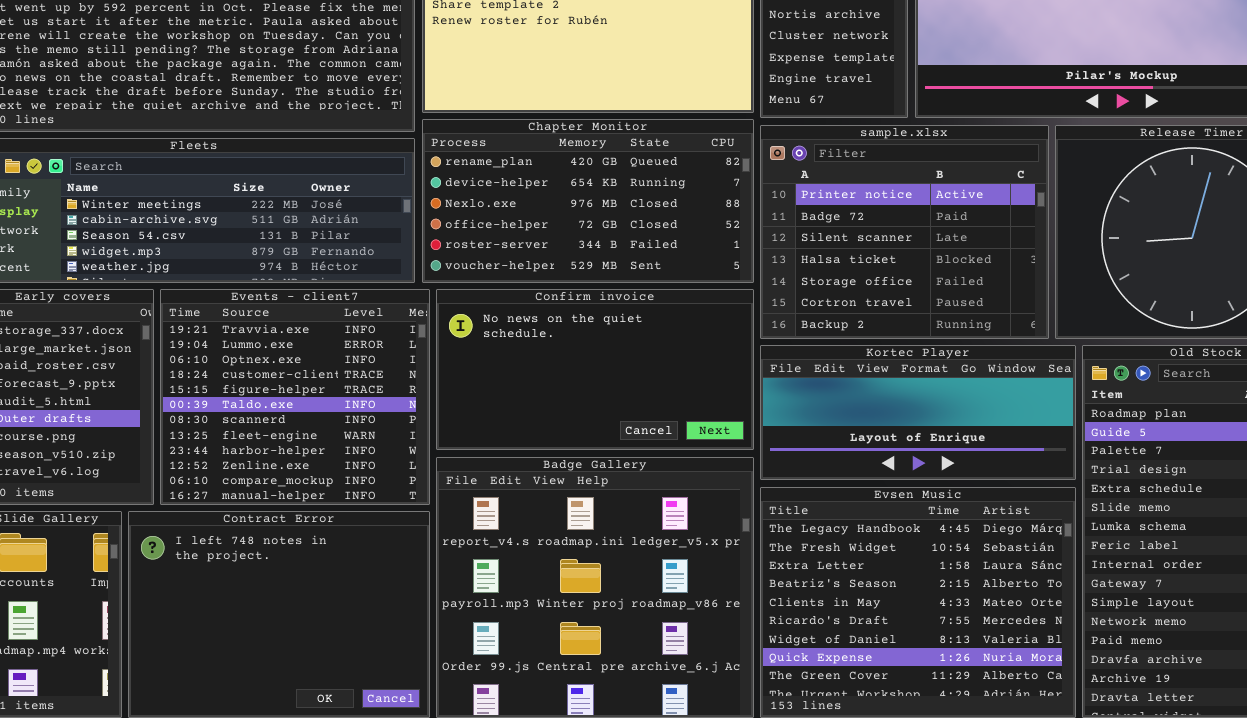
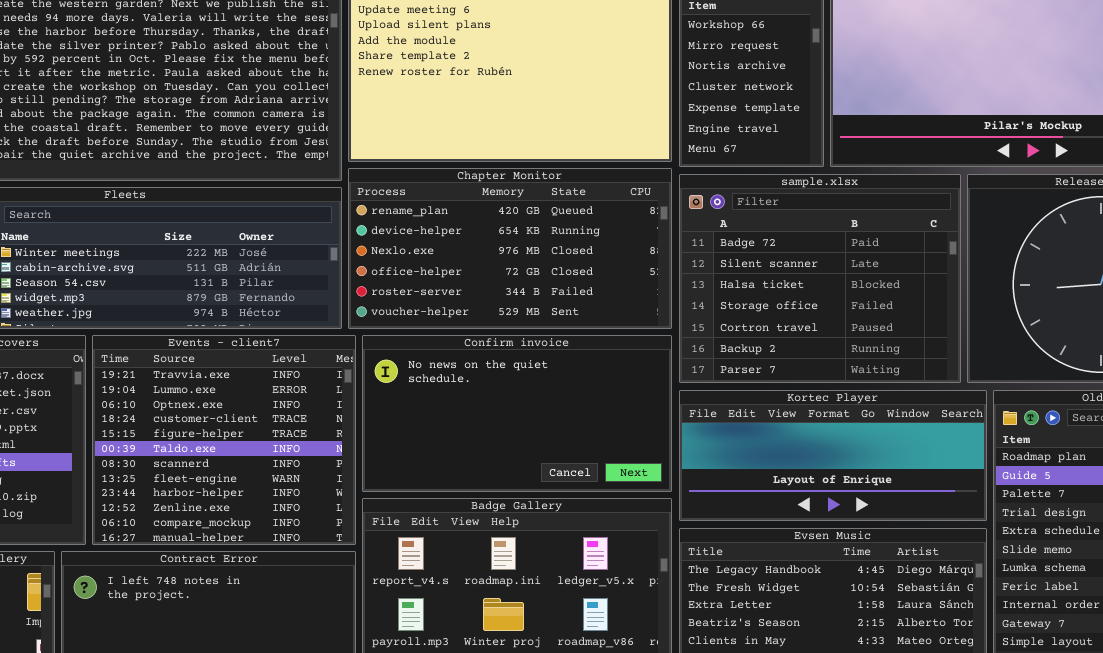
sample.xlsx: [760,125,1049,339] -> [679,174,961,383], scrolled down 1 row

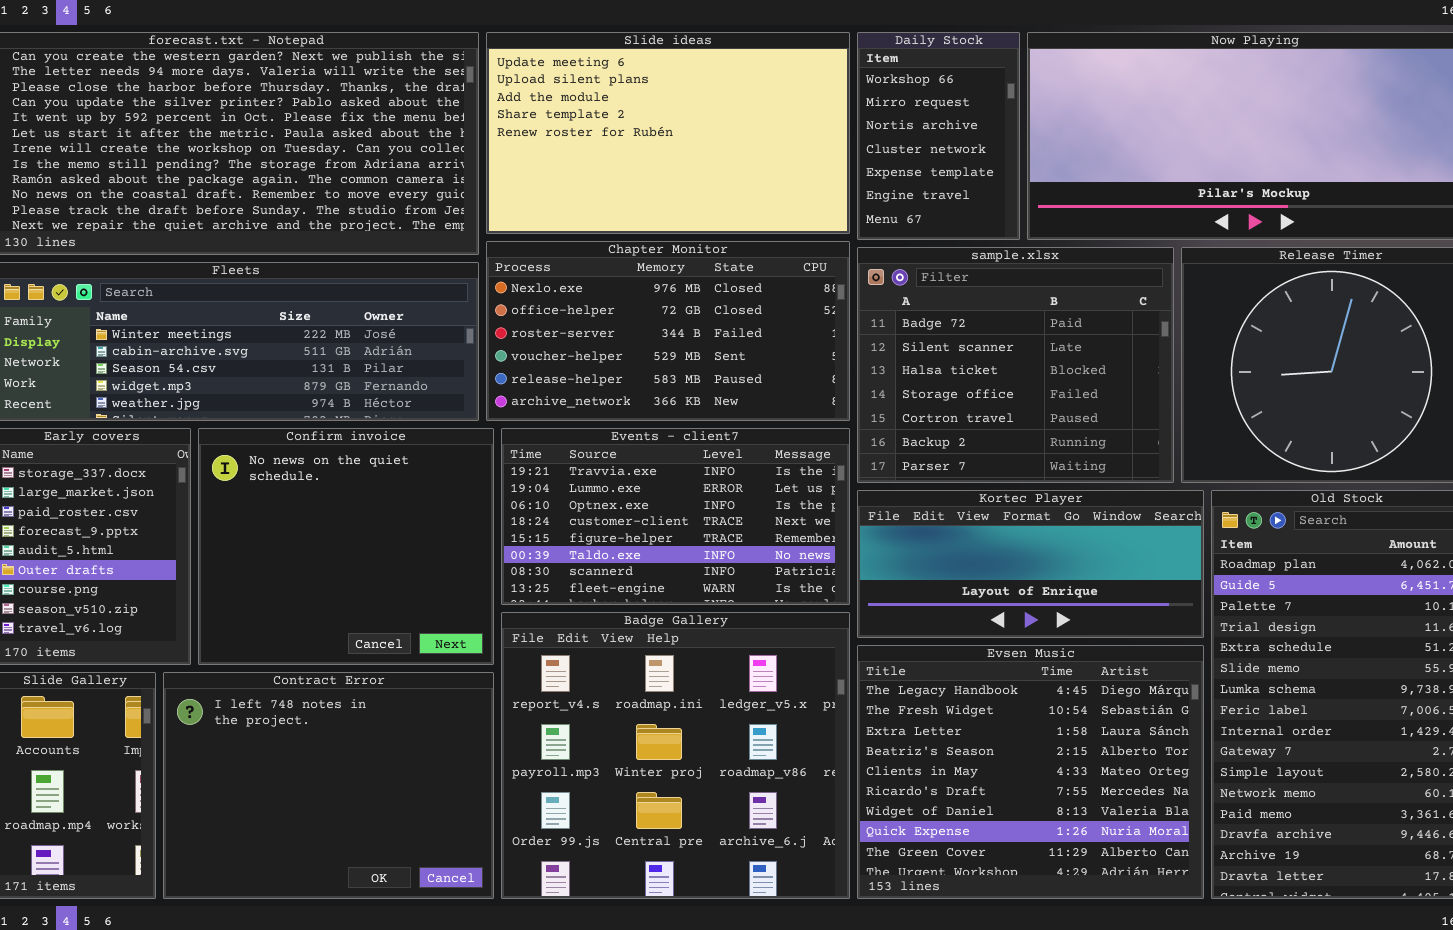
Chapter Monitor: [348,168,672,329] -> [486,241,850,421], scrolled down 2 rows
Events - client7: [92,335,356,545] -> [501,428,850,605], moved, resized
Confirm invoice: [362,335,672,492] -> [198,428,494,665], moved, resized

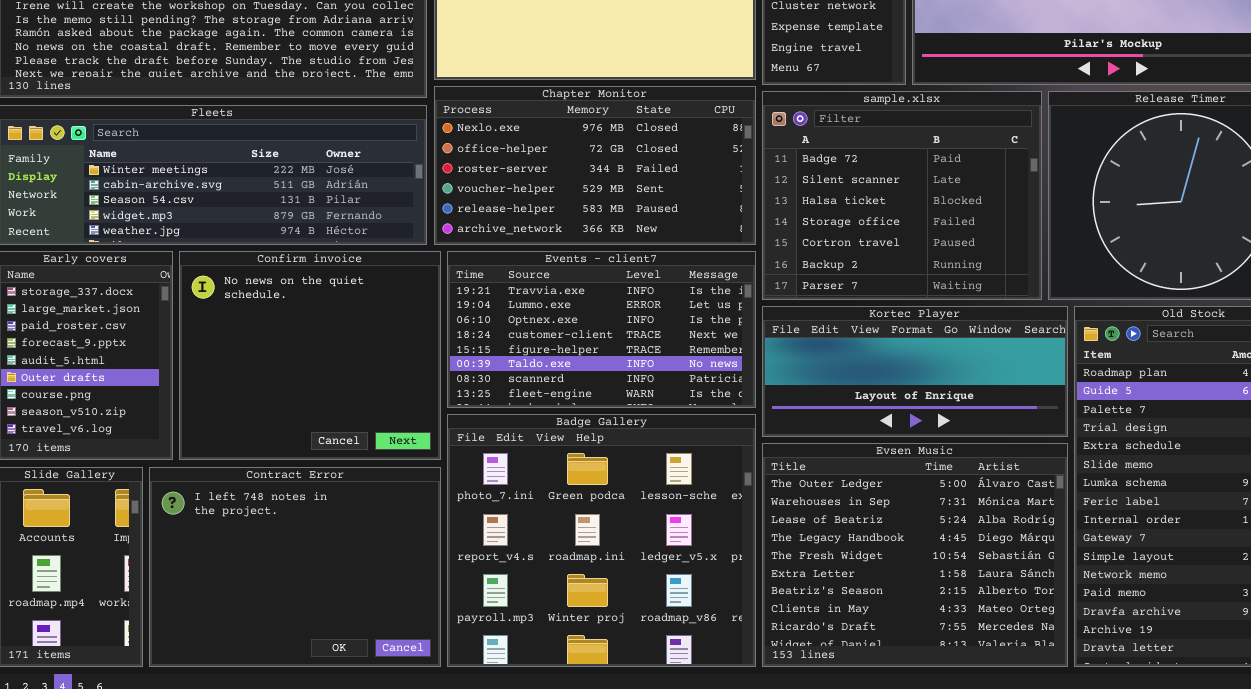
Badge Gallery: [501,612,850,899] -> [447,414,756,667], scrolled up 1 row
Evsen Music: [857,645,1204,899] -> [762,443,1068,667], scrolled up 3 rows

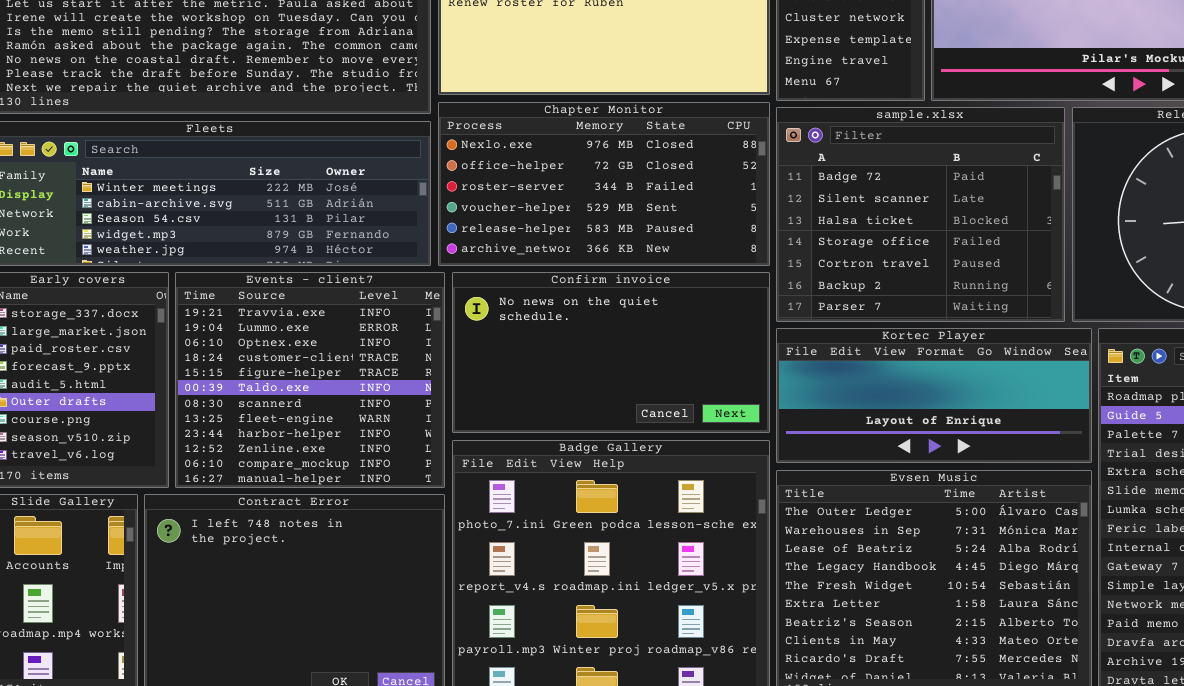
Confirm invoice: [179,251,441,460] -> [452,272,770,433], moved, resized
Events - client7: [447,251,756,408] -> [175,272,445,488], moved, resized

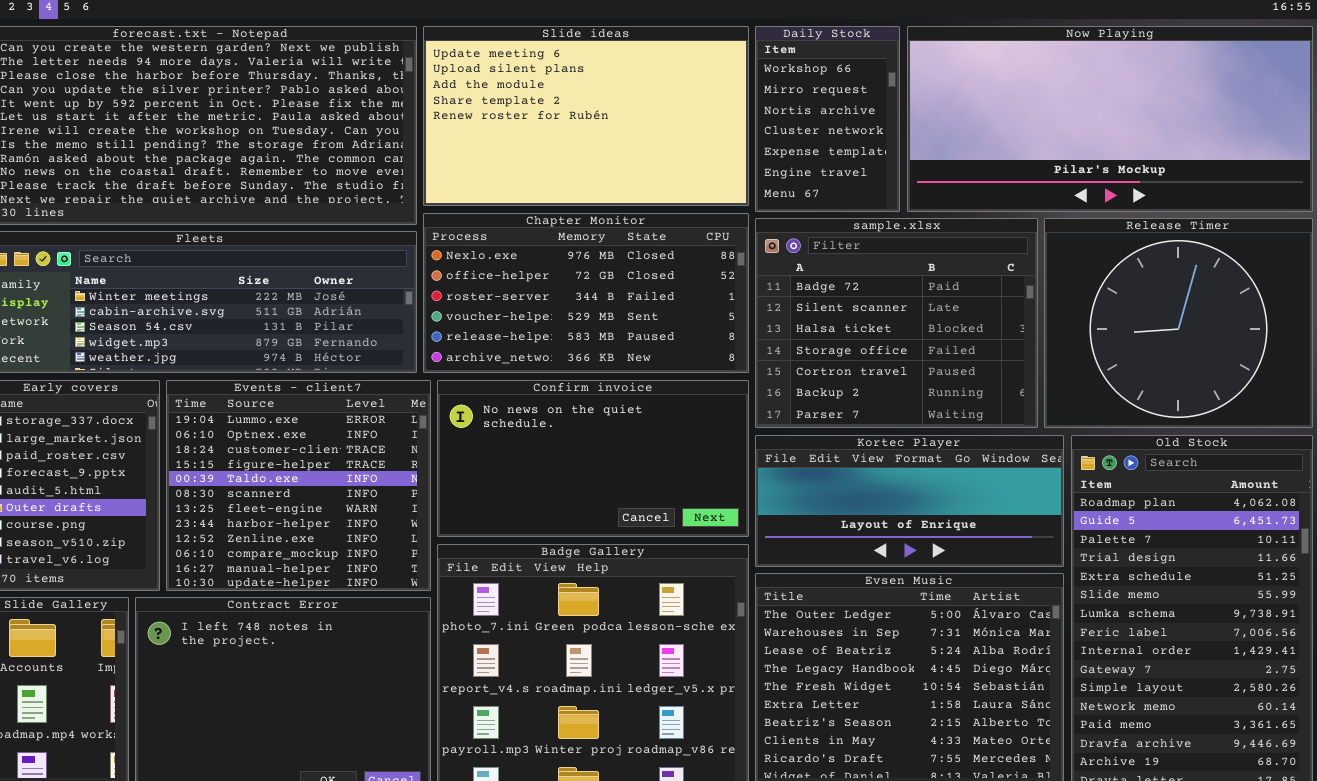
Events - client7: [175,272,445,488] -> [166,380,431,591], scrolled down 1 row

